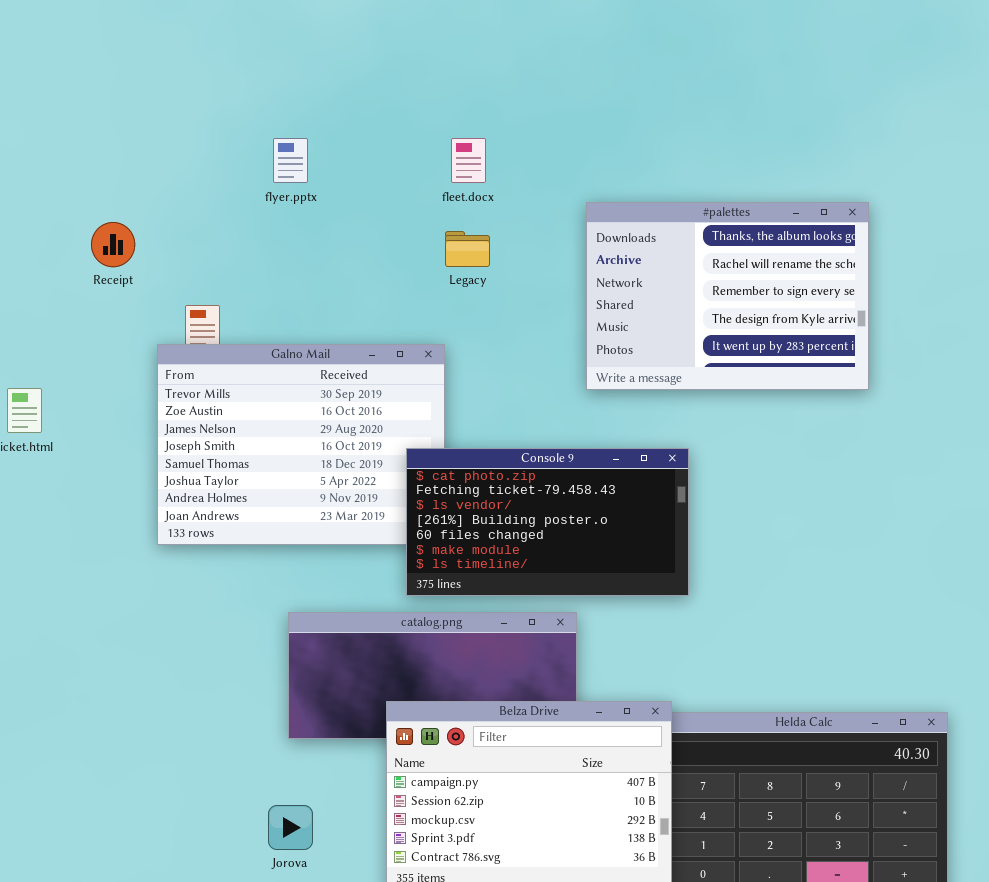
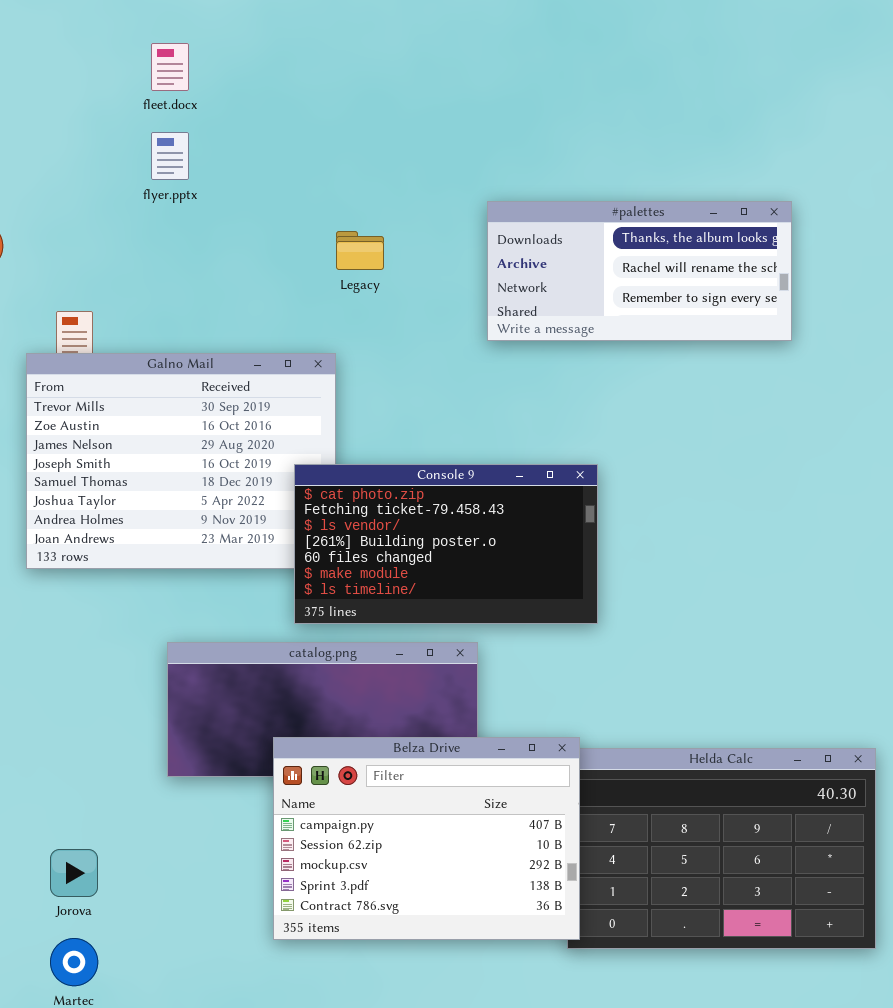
fleet.docx: [451,138,486,183] -> [151,43,189,91], moved
#palettes: [586,202,869,390] -> [487,201,792,341], resized
Jorova: [268,805,313,850] -> [50,849,98,897], moved

